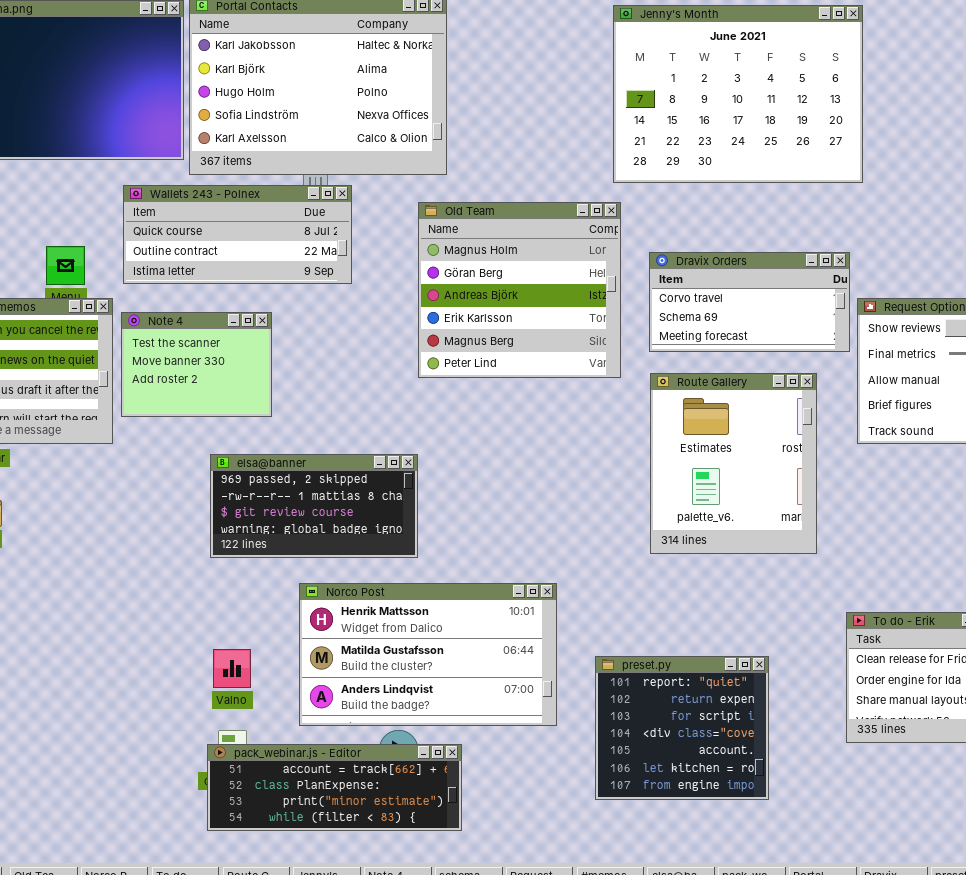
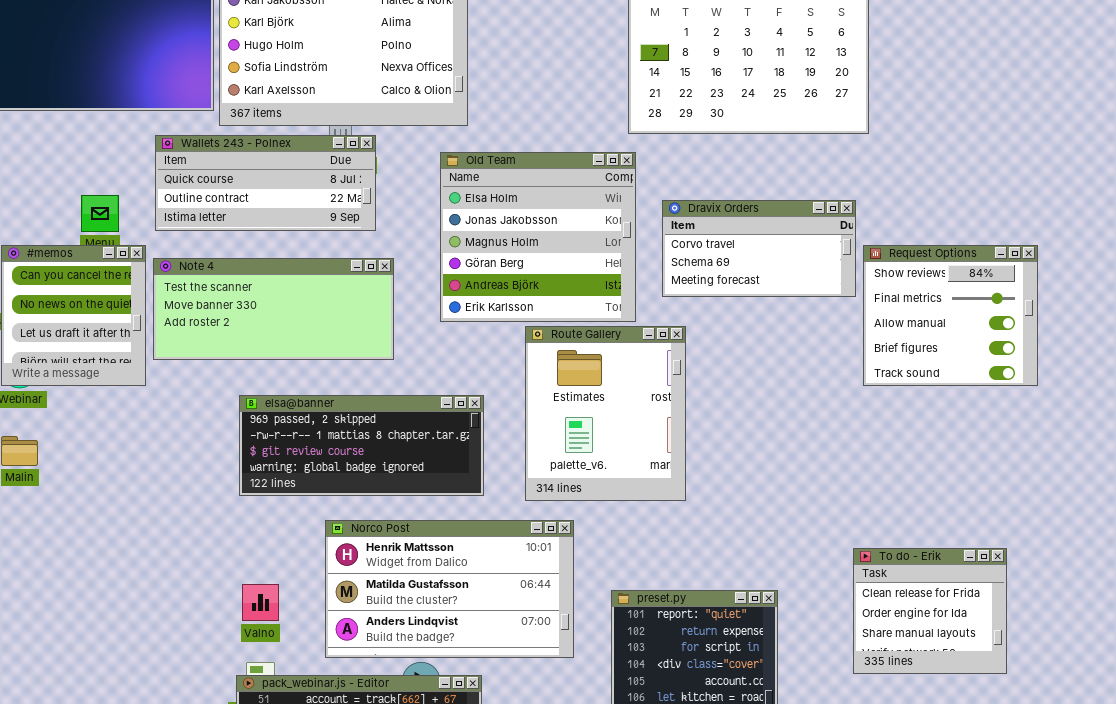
Old Team: [418,202,621,378] -> [440,152,636,322], scrolled up 2 rows
Note 4: [121,312,272,417] -> [153,258,394,360], resized
Route Gallery: [650,373,817,554] -> [525,326,686,501], moved
elsa@banner: [210,454,418,558] -> [239,395,484,496], resized

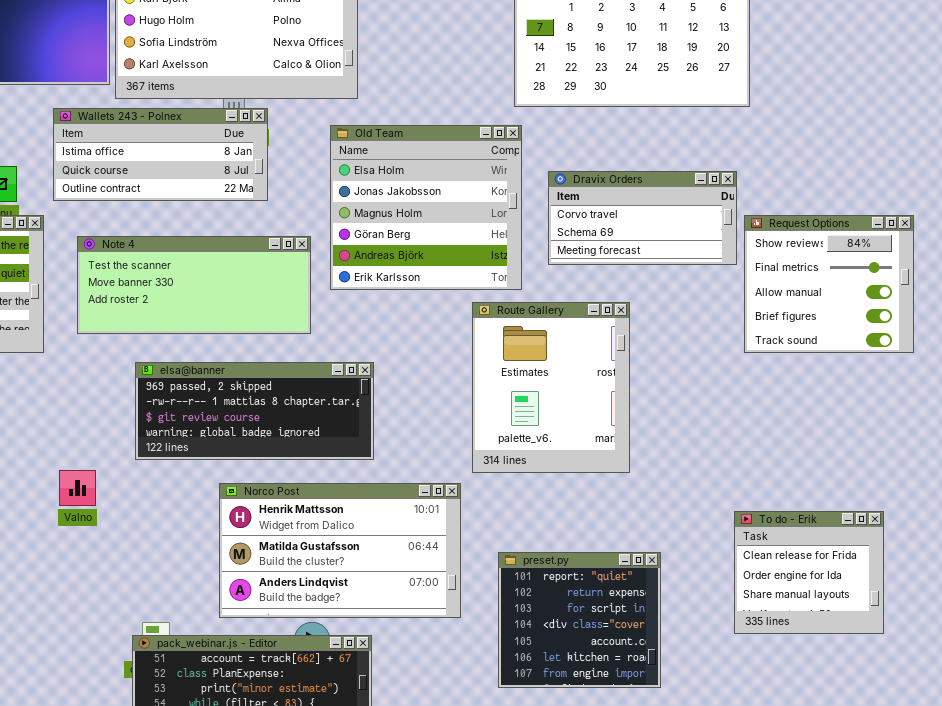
Wallets 243 - Polnex: [155,135,376,231] -> [53,108,268,201], scrolled up 1 row
Note 4: [153,258,394,360] -> [77,236,311,334], moved
Route Gallery: [525,326,686,501] -> [472,302,630,473], moved
Valno: [242,584,279,621] -> [59,470,96,506], moved

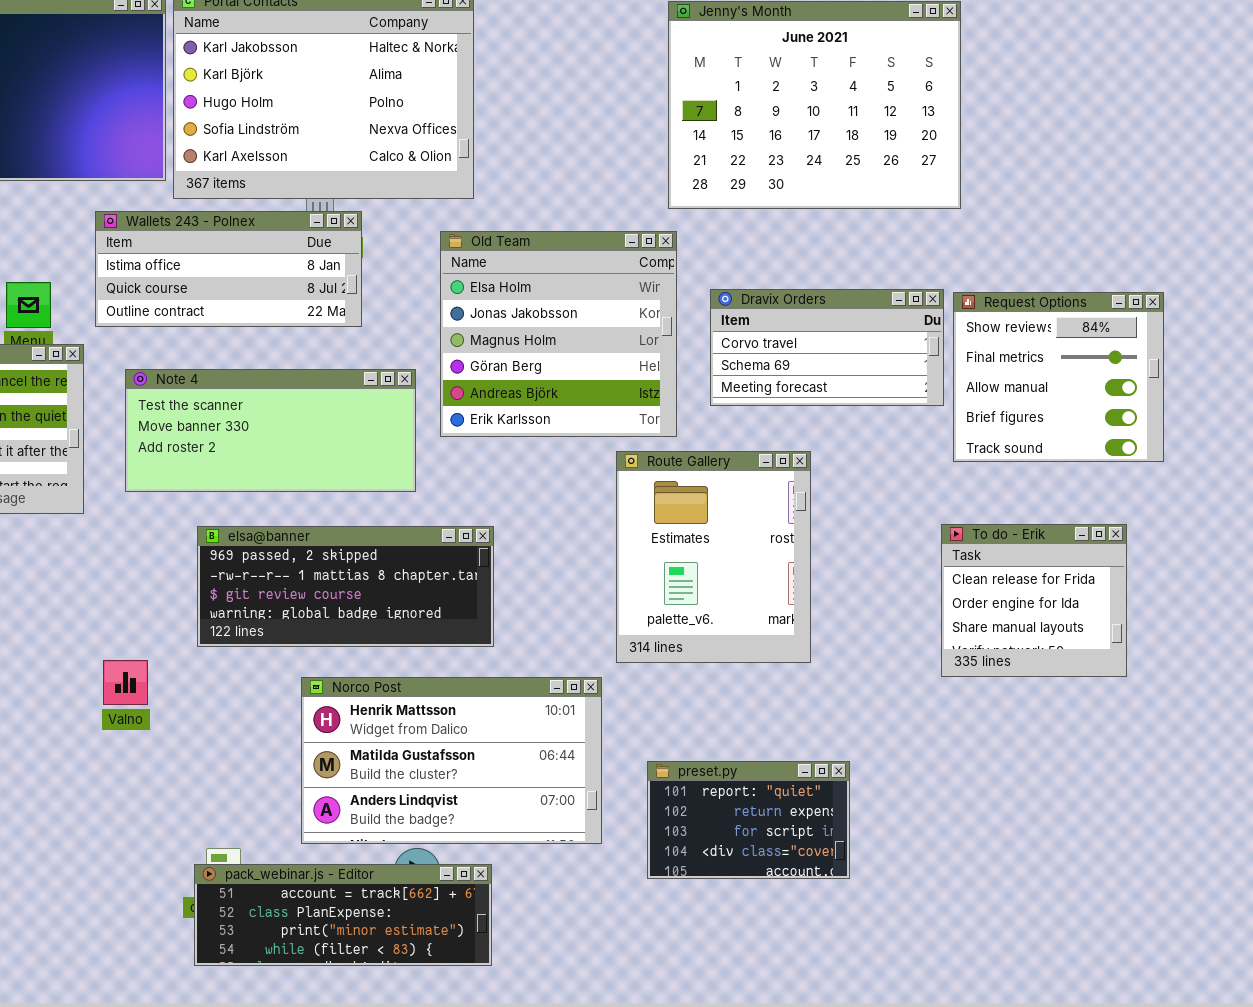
Request Options: [744,215,914,353] -> [953,292,1164,462], moved
To do - Erik: [734,511,884,634] -> [941,524,1127,677], moved
preset.py: [498,552,661,688] -> [647,761,850,879], resized

